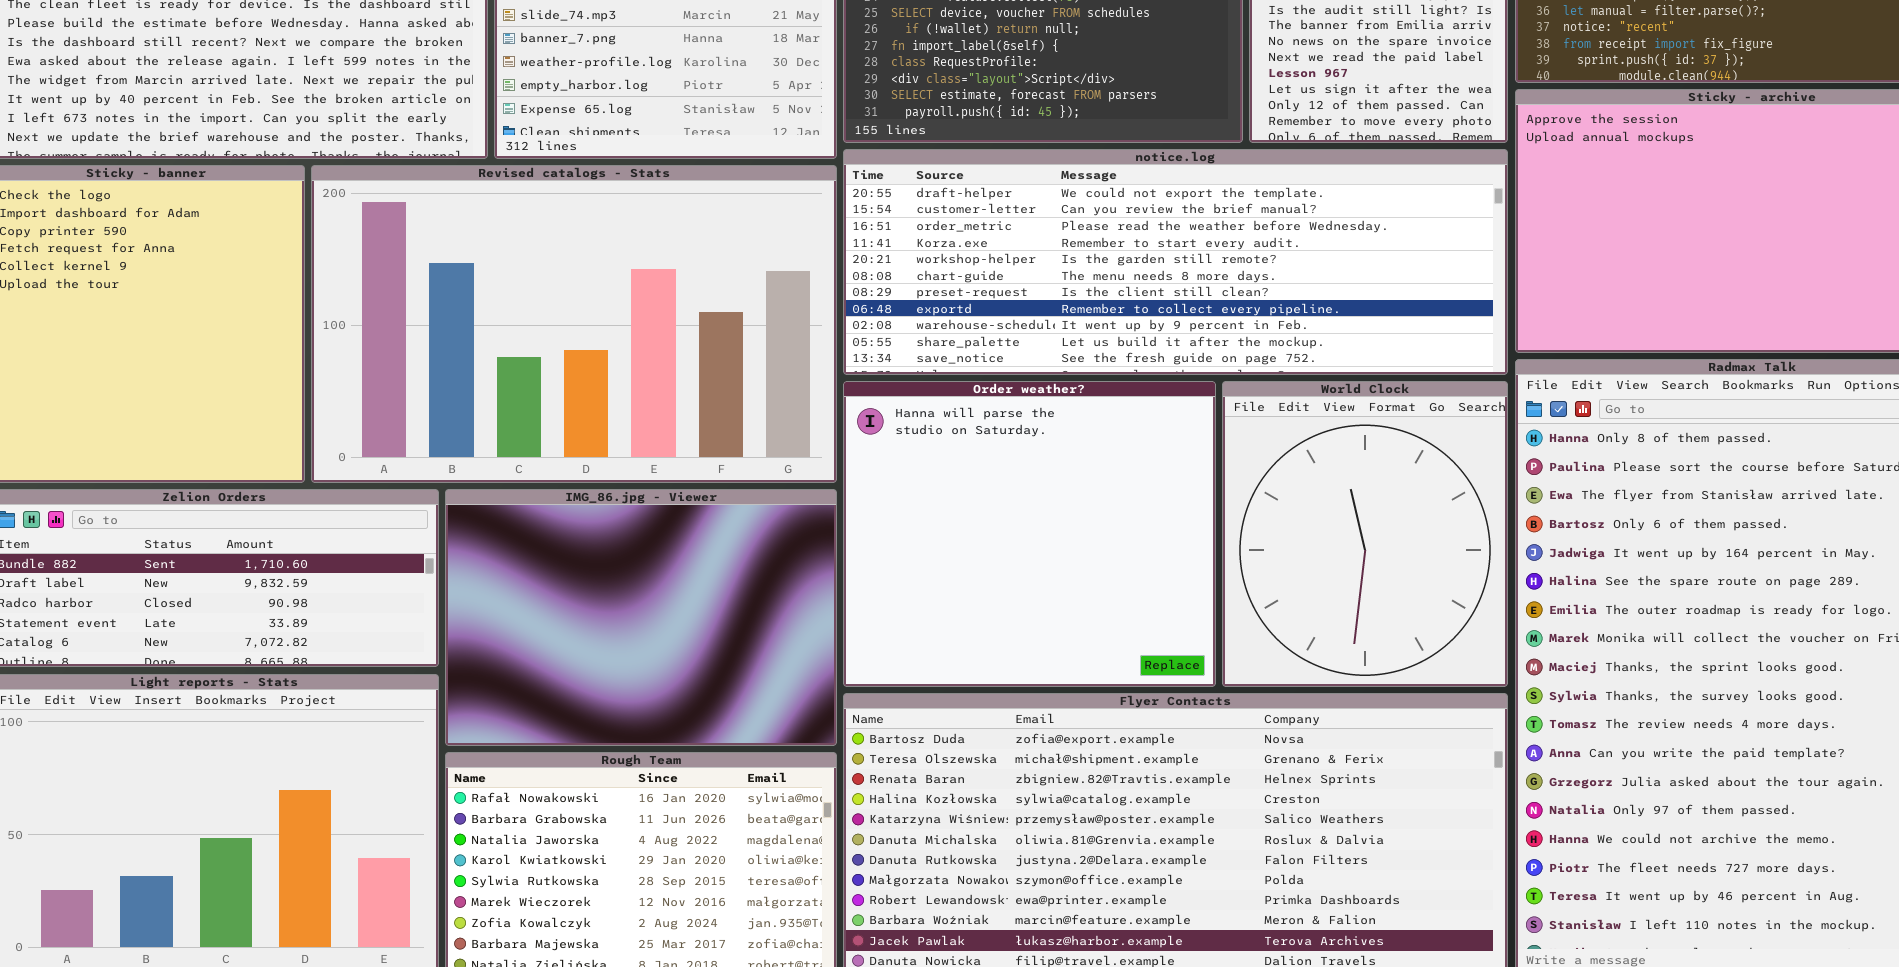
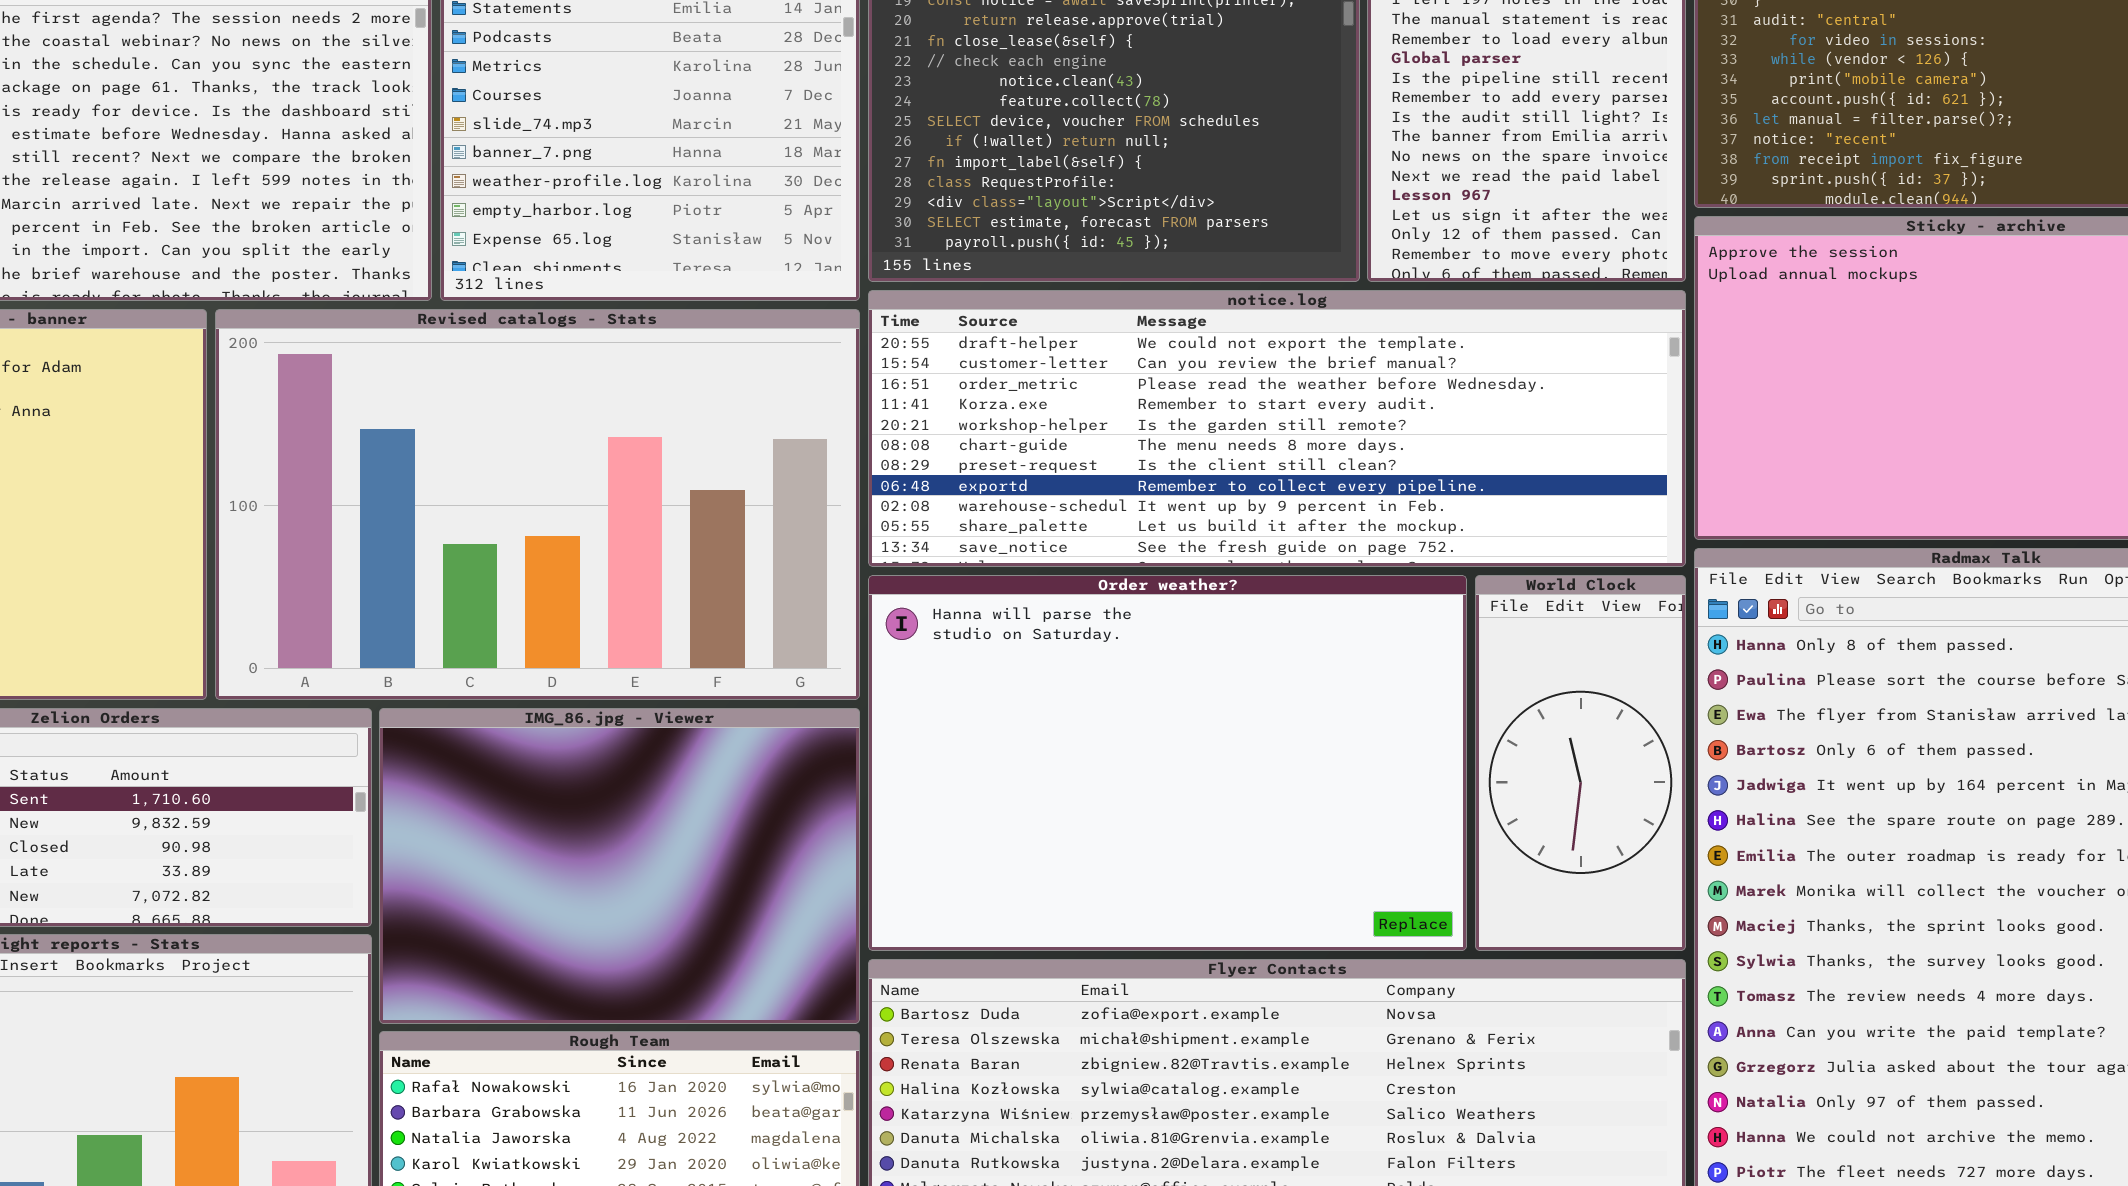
Order weather?: [843,381,1216,687] -> [868,575,1467,951], resized
World Clock: [1222,381,1508,687] -> [1475,575,1686,951], resized

